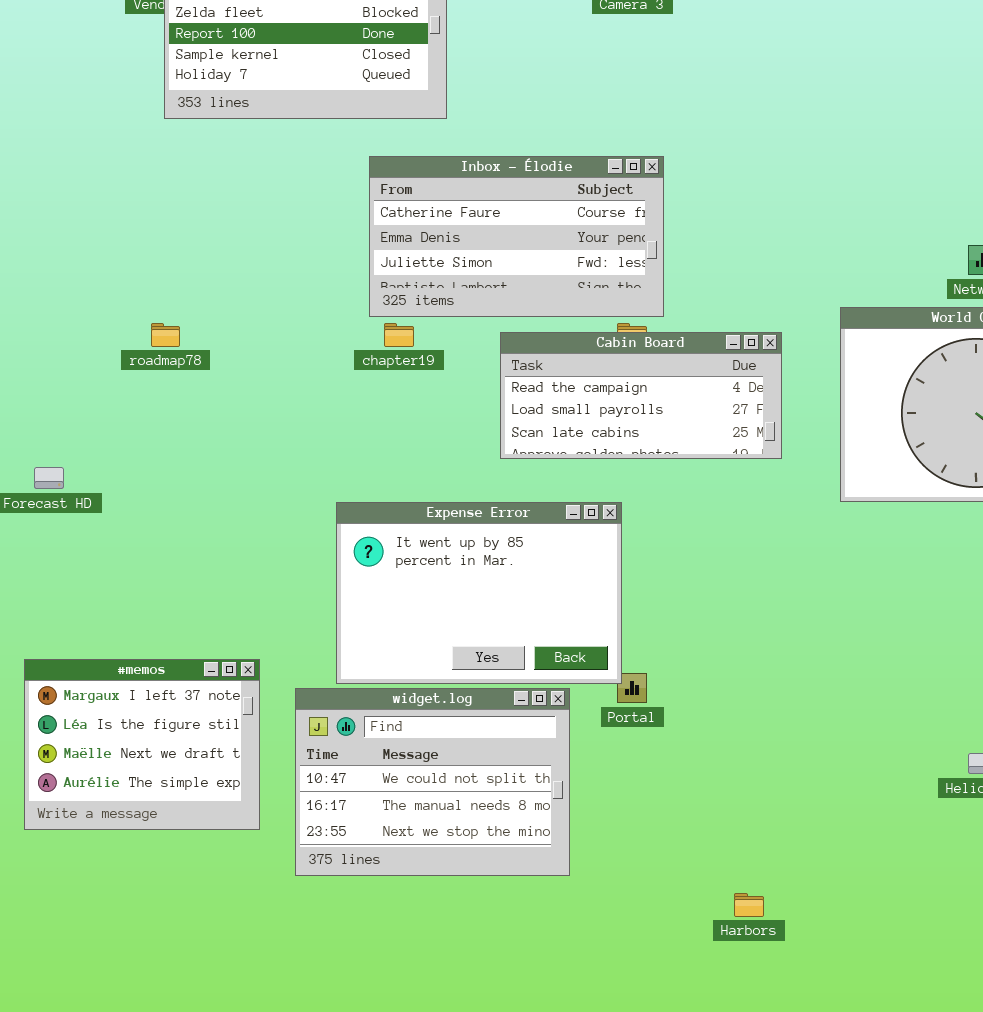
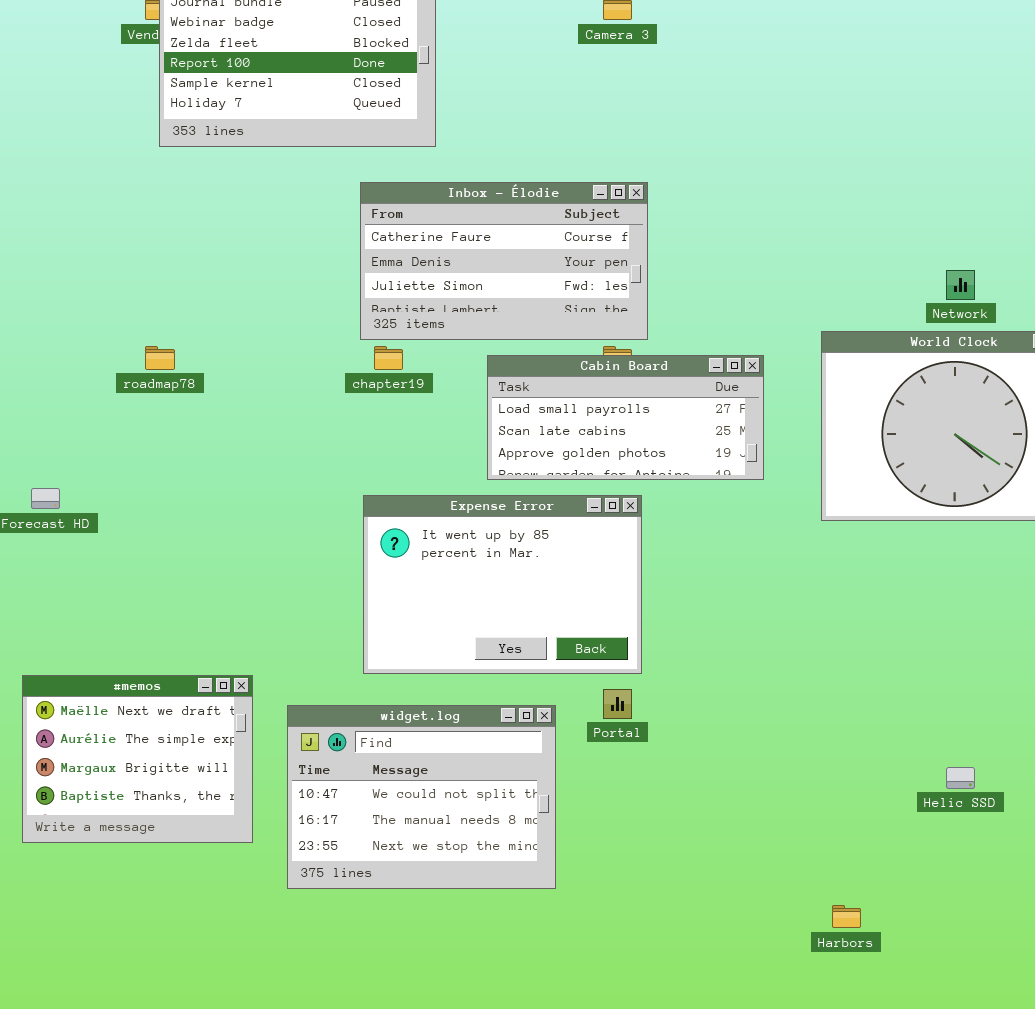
Cabin Board: [500,332,782,459] -> [487,355,764,480], scrolled down 1 row
Expense Error: [336,502,622,684] -> [363,495,642,674], moved
#memos: [24,659,260,830] -> [22,675,253,843], scrolled down 2 rows
Harbors: [734,893,764,917] -> [832,905,861,928], moved

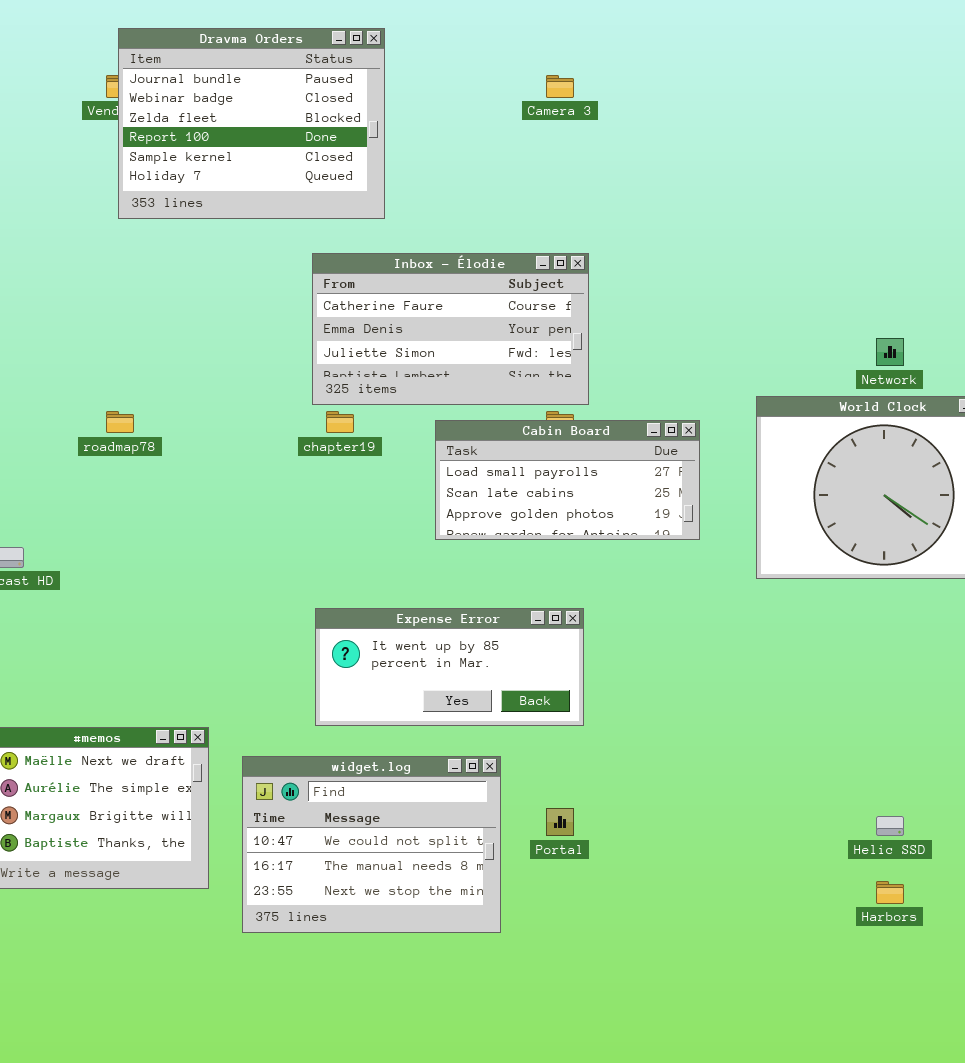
Expense Error: [363,495,642,674] -> [315,608,584,726], resized
Portal: [603,689,632,719] -> [546,808,574,836], moved
Harbors: [832,905,861,928] -> [876,881,904,904], moved

